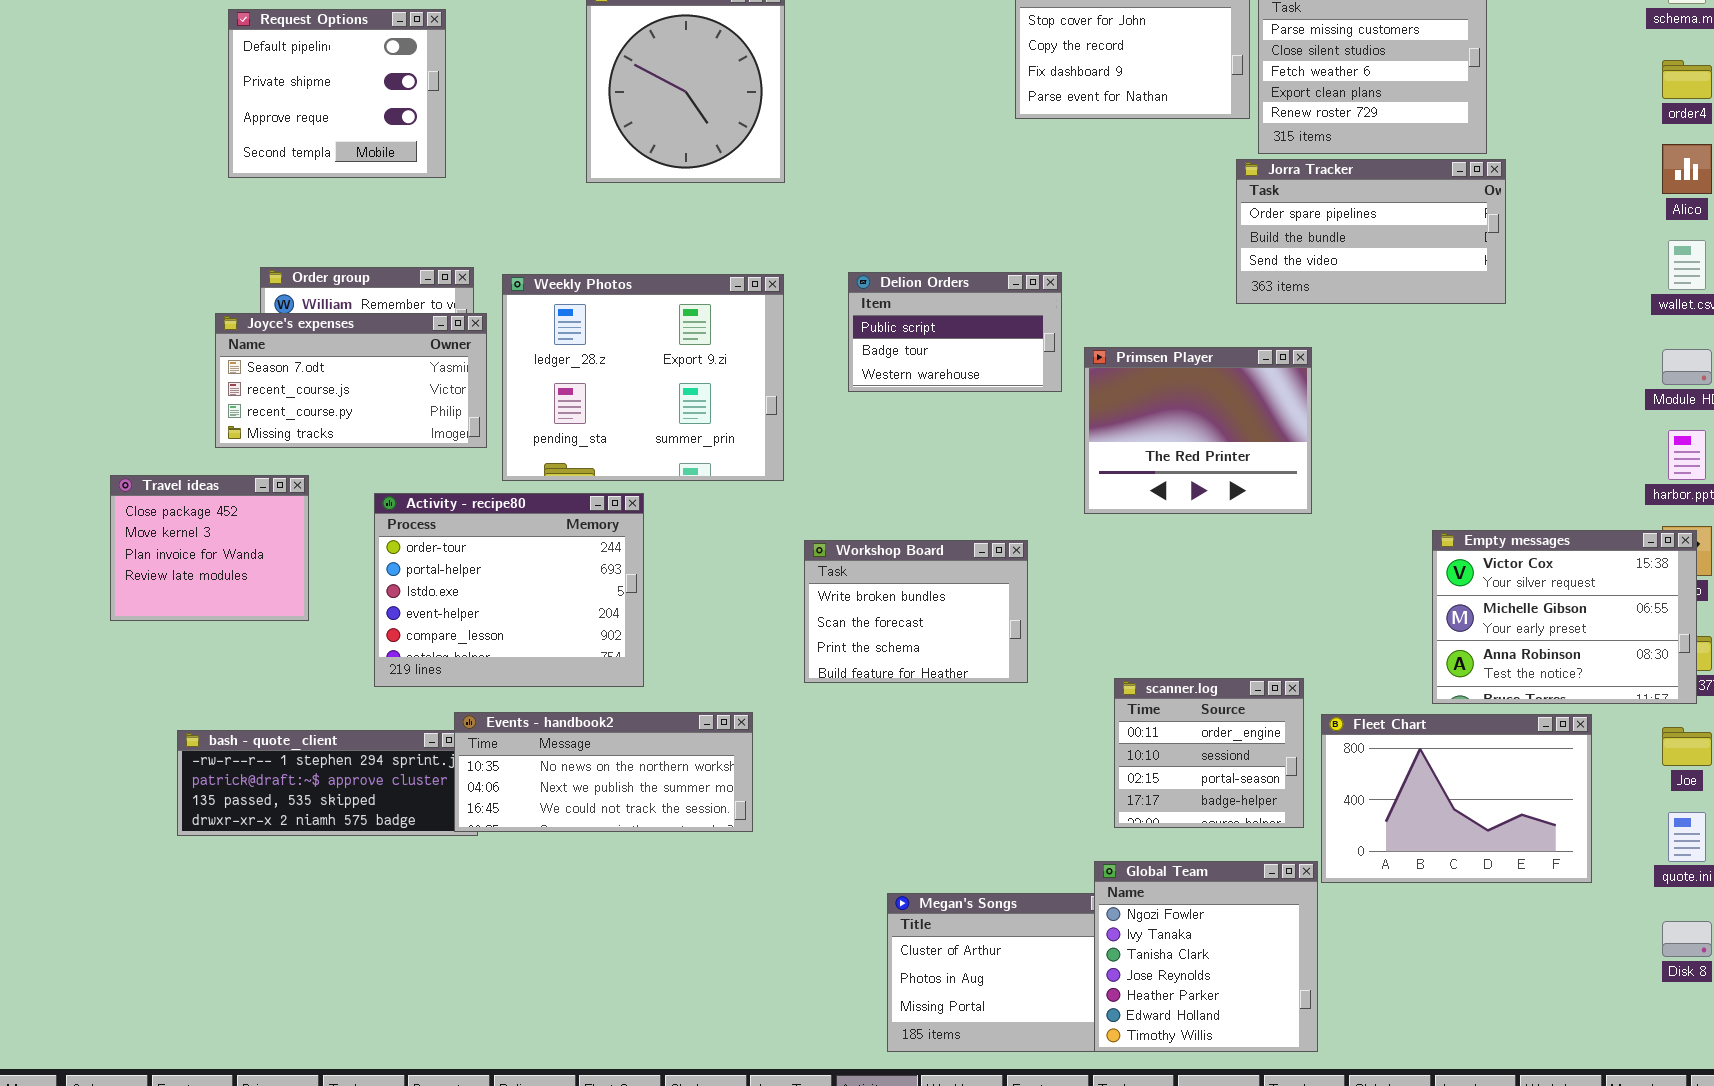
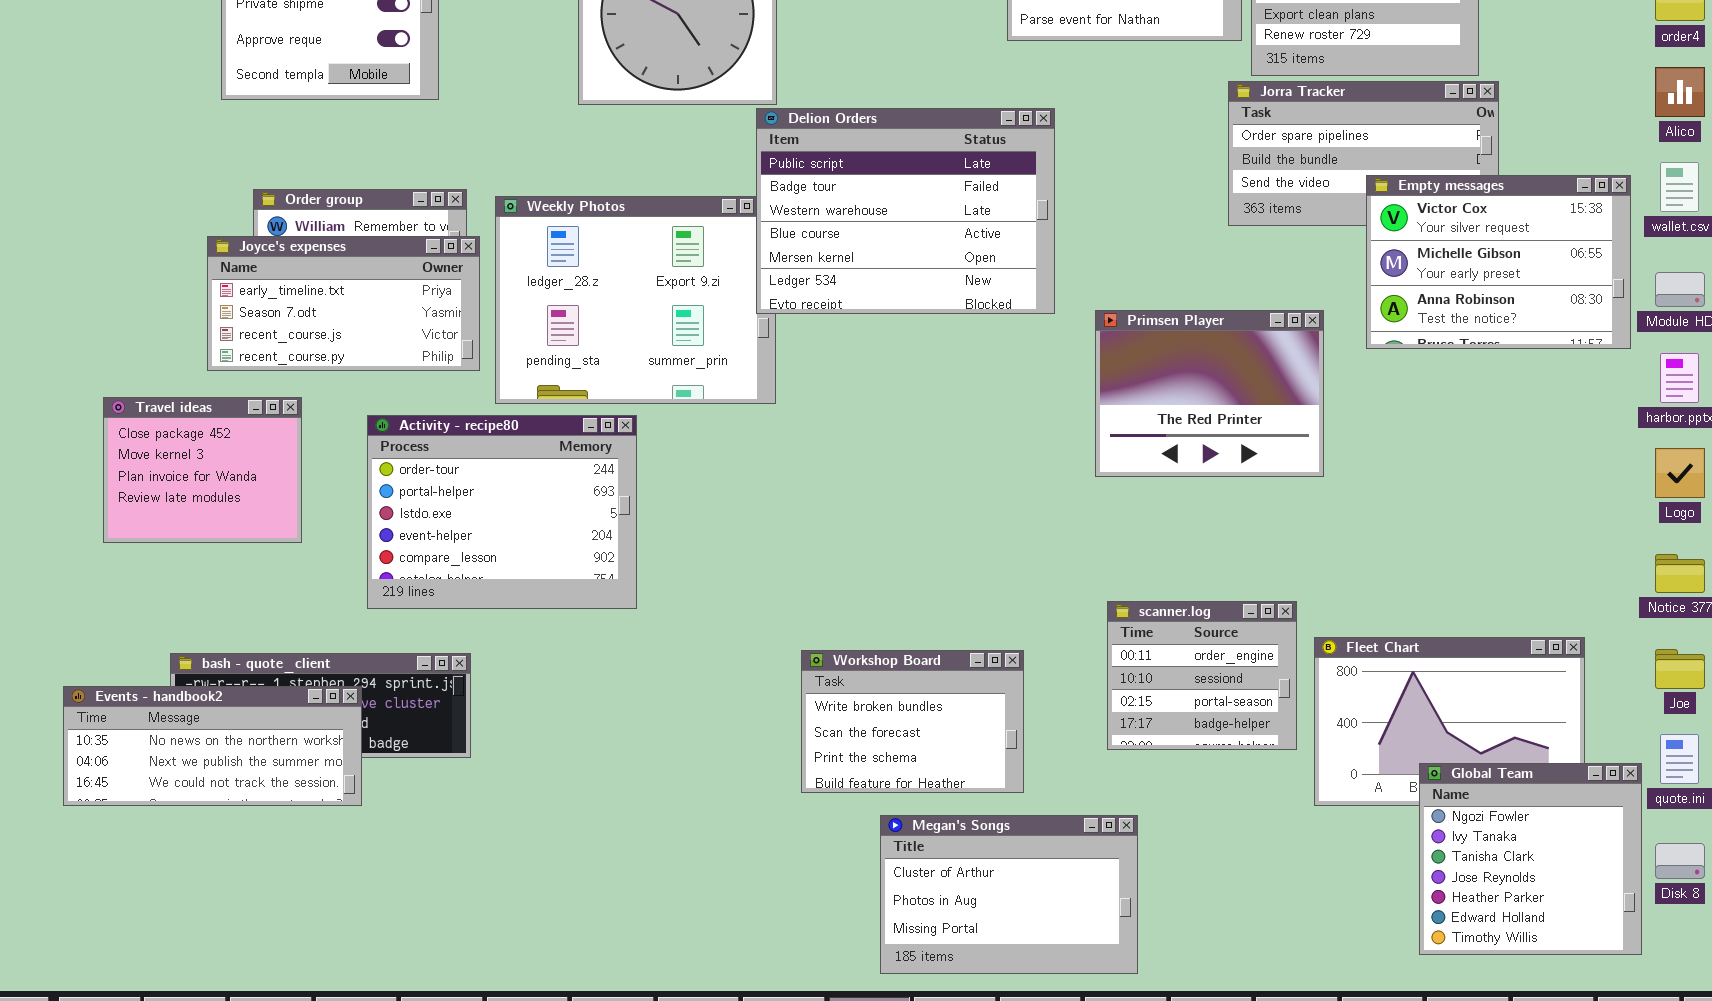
Delion Orders: [848,272,1062,392] -> [756,108,1055,314], resized
Joyce's expenses: [215,313,487,448] -> [207,236,480,371], scrolled up 1 row
Primsen Player: [1084,347,1312,514] -> [1095,310,1324,477], moved
Empty messages: [1432,530,1697,704] -> [1366,175,1631,349], moved
Workshop Board: [804,540,1028,683] -> [801,650,1024,793], moved
Events - handbook2: [454,712,753,832] -> [63,686,362,806], moved
Global Team: [1094,861,1318,1052] -> [1419,763,1642,955], moved

